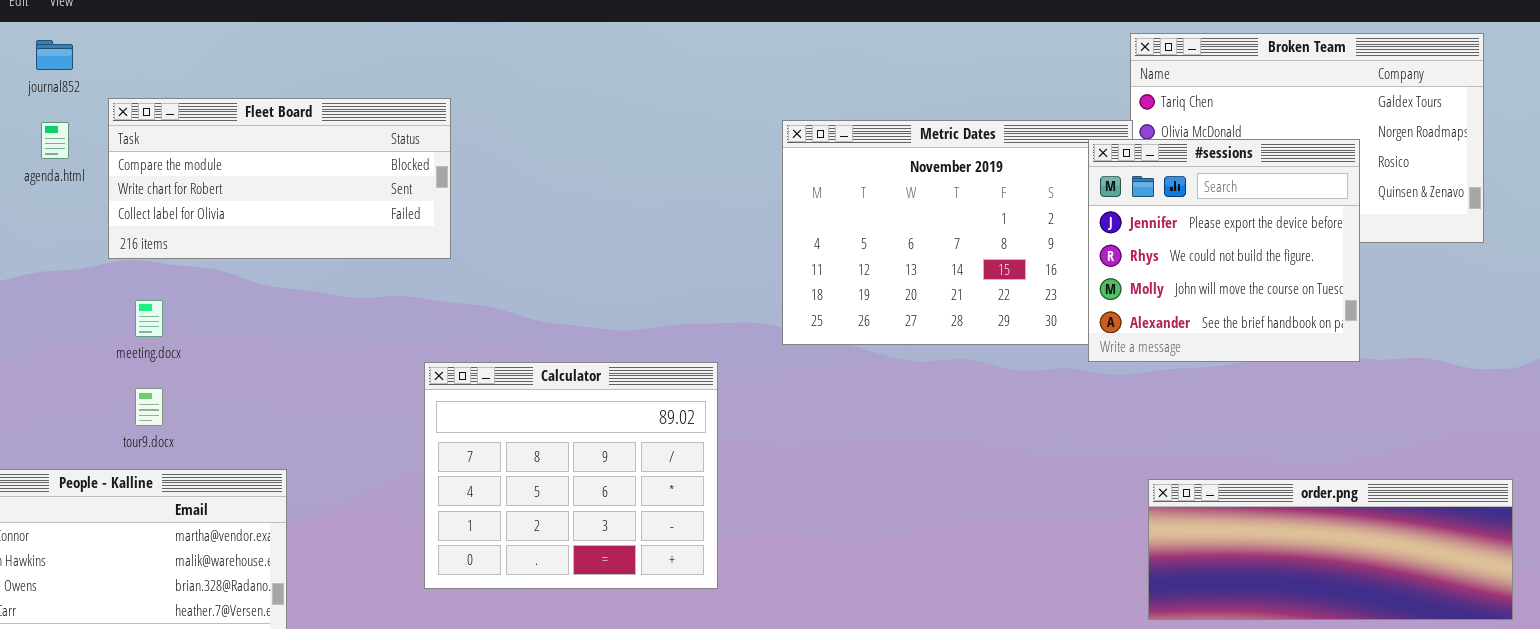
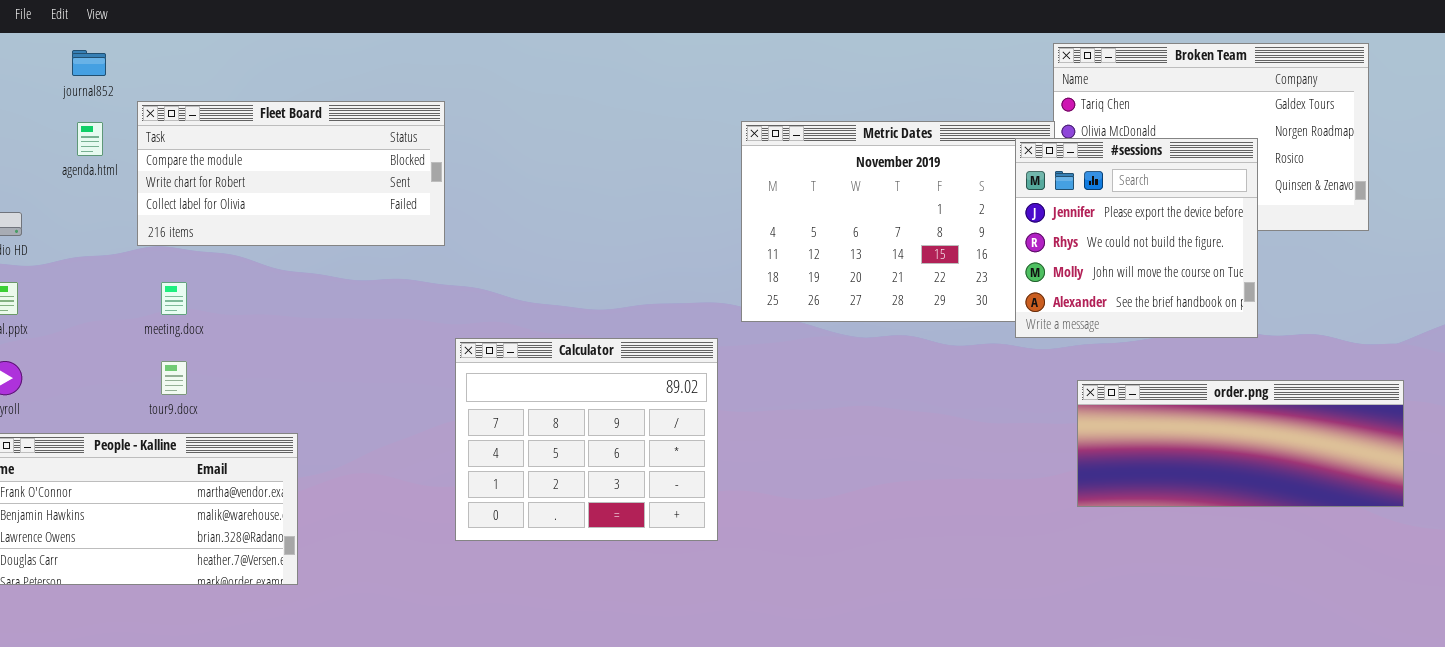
Calculator: [424,362,718,589] -> [455,338,718,541], moved
order.png: [1148,479,1513,620] -> [1077,380,1404,507], moved

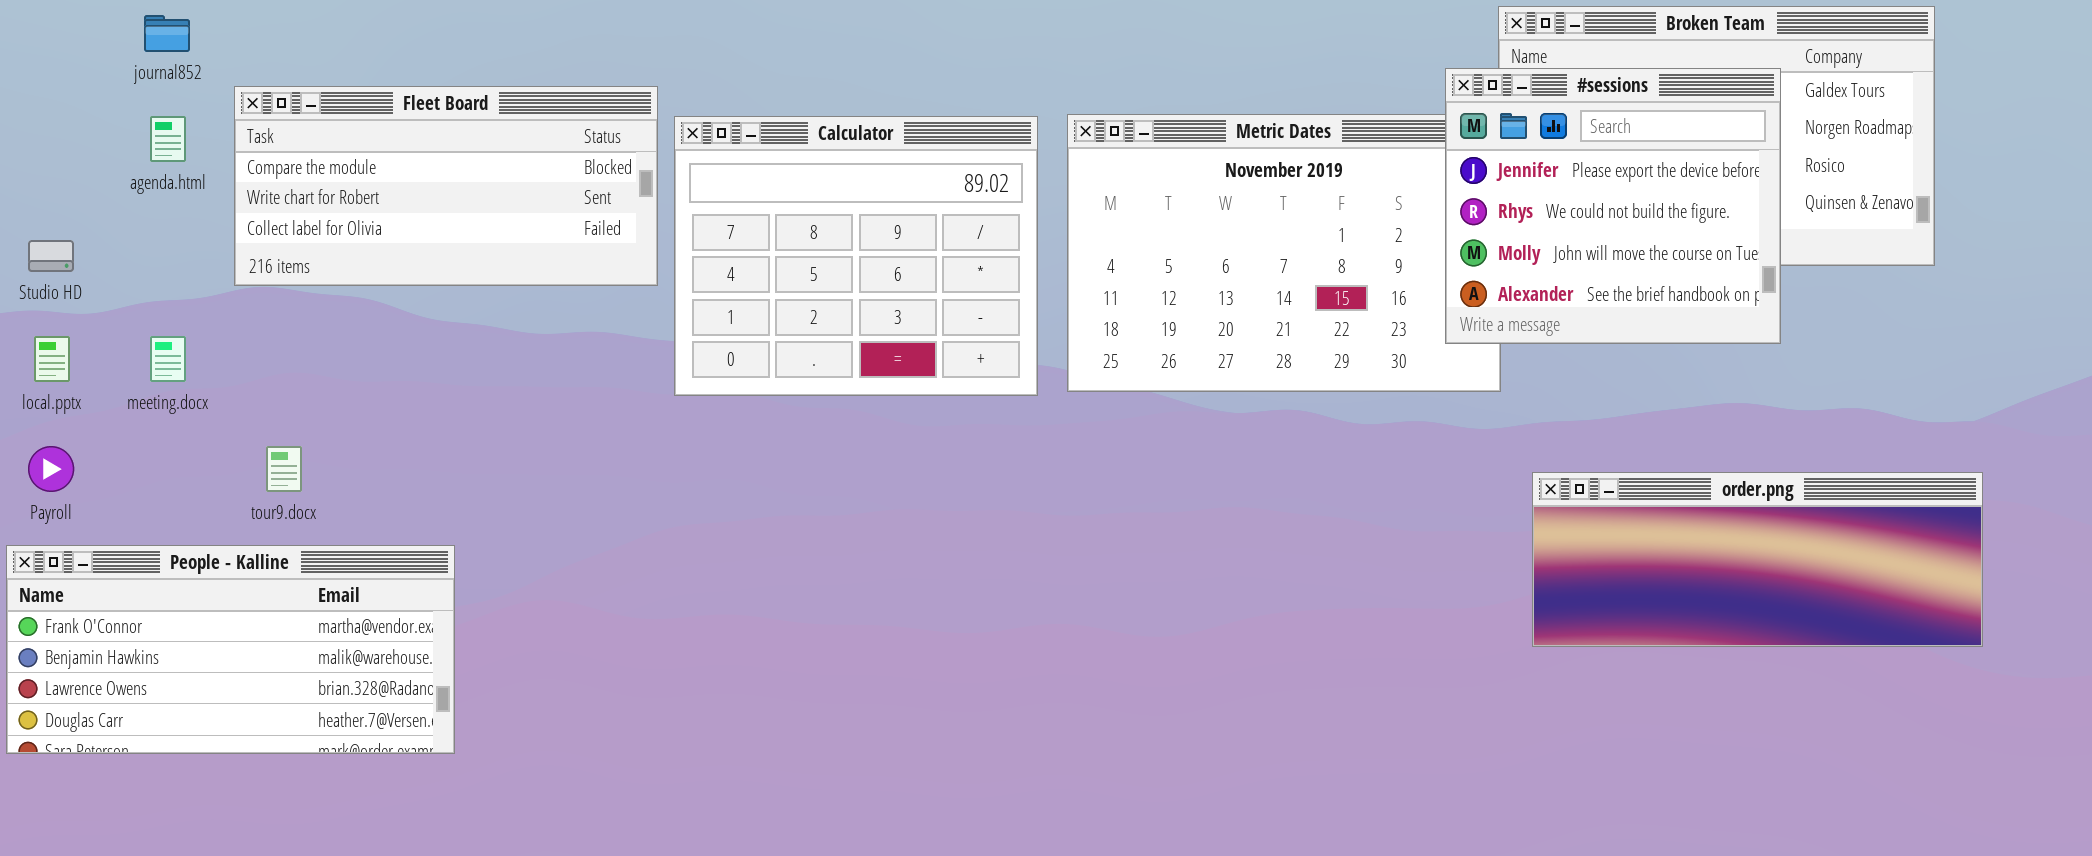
#sessions: [1015,138,1258,338] -> [1445,68,1781,344], moved
meeting.docx: [161,282,187,315] -> [150,336,186,382], moved
Calculator: [455,338,718,541] -> [674,116,1038,396], moved

